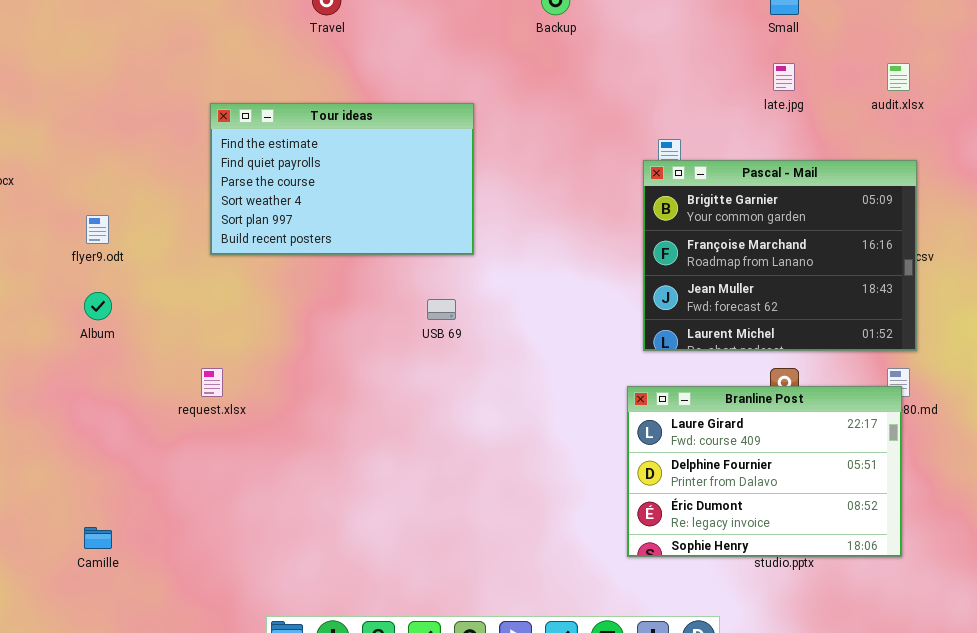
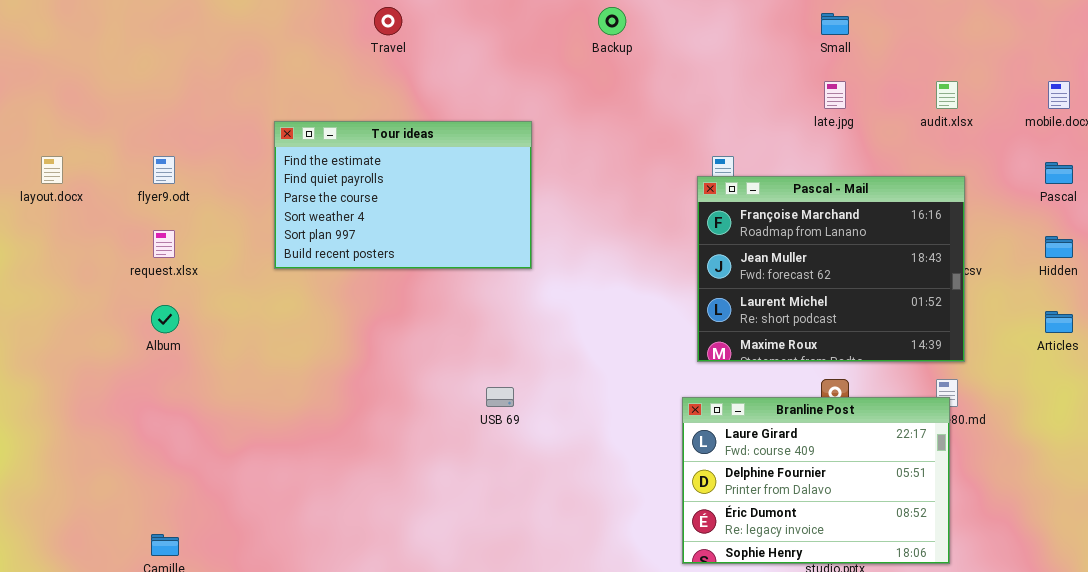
Pascal - Mail: [643,160,917,351] -> [697,176,965,362], scrolled down 1 row
flyer9.odt: [86,215,109,244] -> [153,156,175,184], moved
USB 69: [427,299,456,320] -> [486,387,514,407], moved
request.xlsx: [201,368,223,397] -> [153,230,175,258], moved

